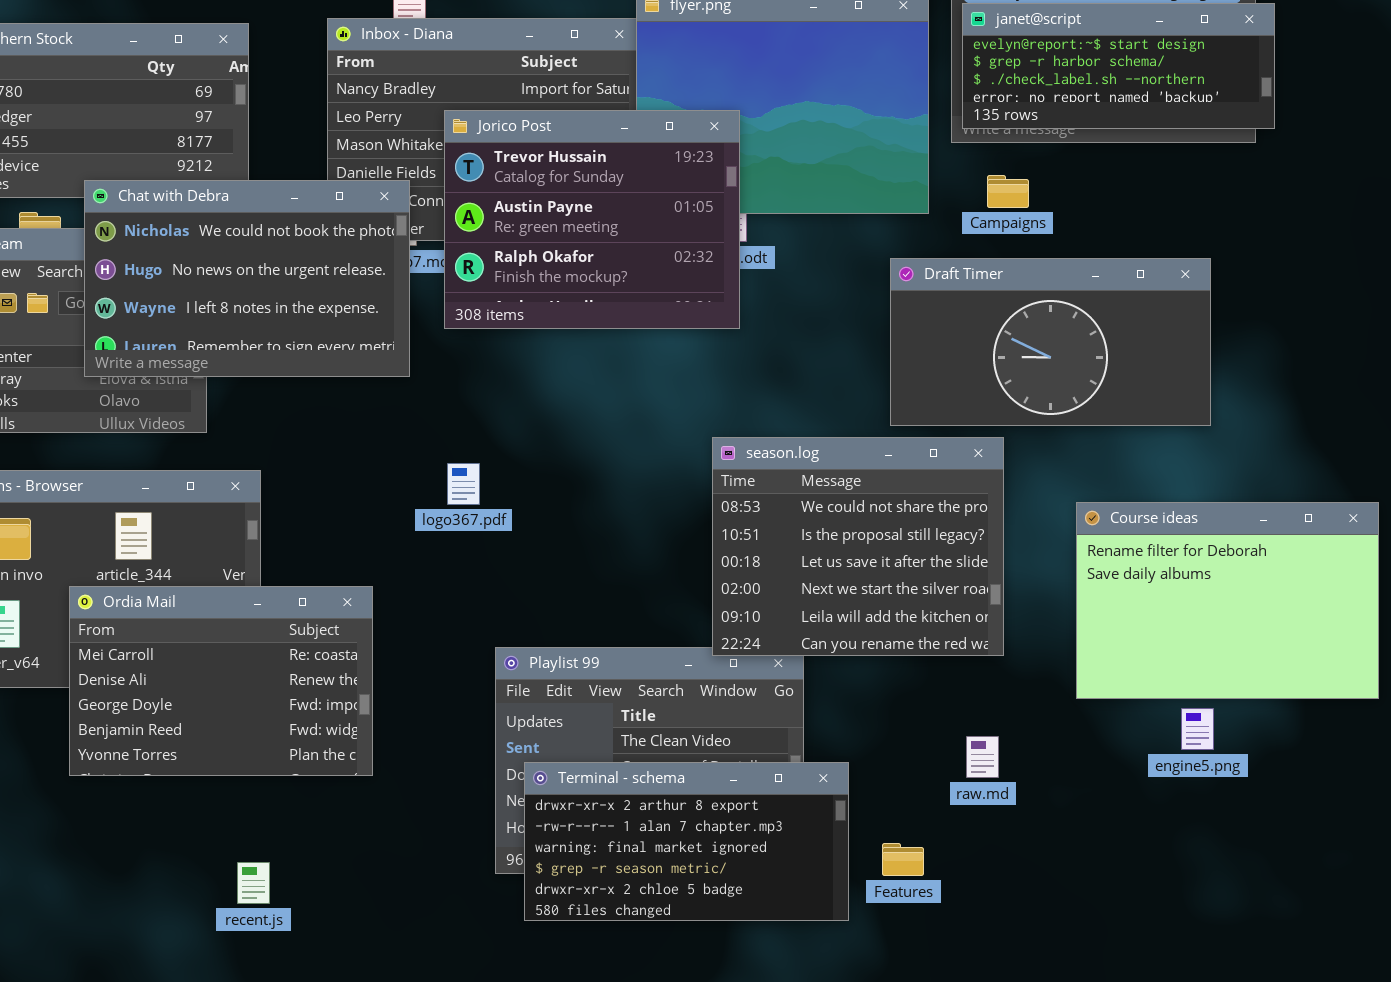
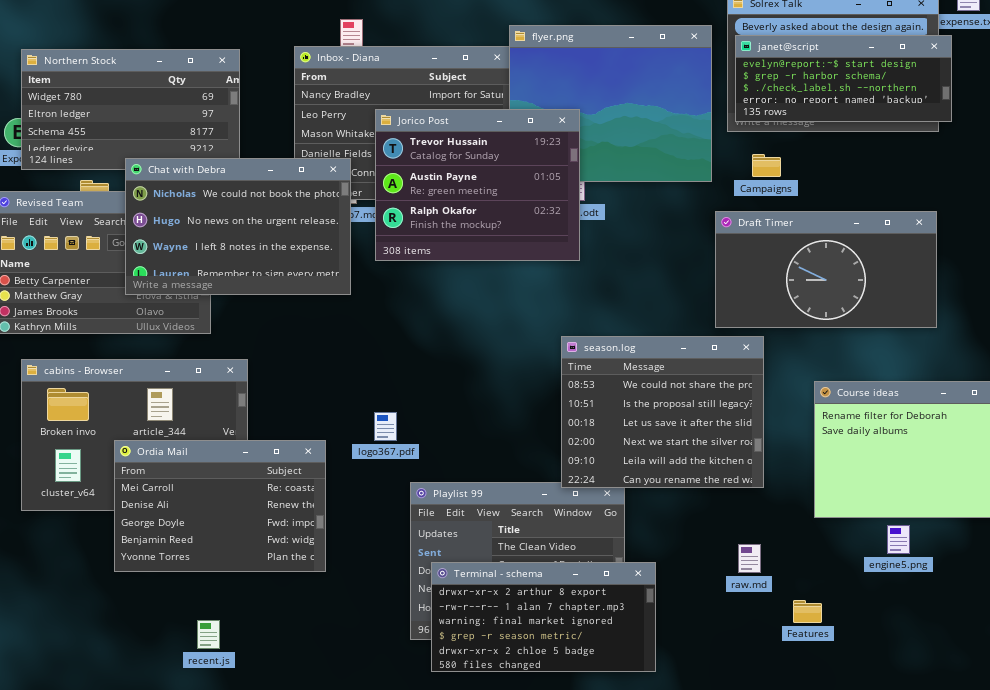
Draft Timer: [890,258,1211,426] -> [715,211,937,328], moved
logo367.pdf: [447,463,480,505] -> [374,412,397,441], moved
Features: [882,843,924,876] -> [793,600,822,623], moved
recent.js: [237,862,270,904] -> [197,620,220,649], moved

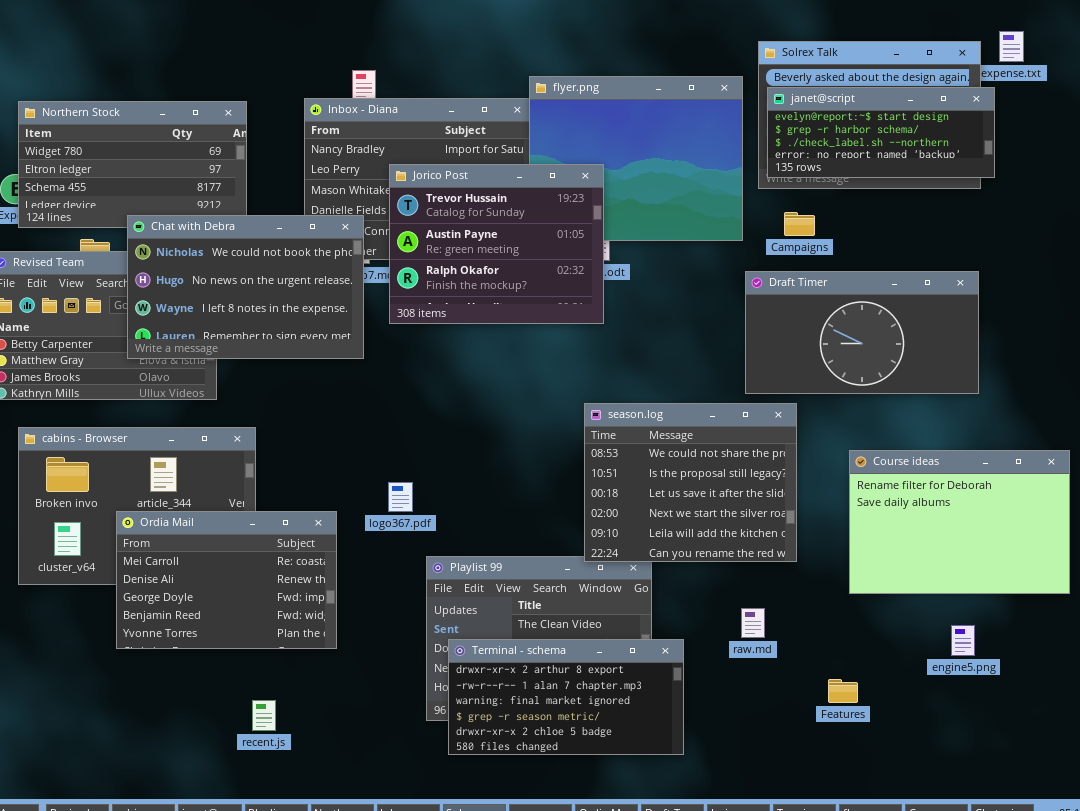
engine5.png: [887,525,910,554] -> [951,625,975,656], moved
raw.md: [738,544,761,573] -> [741,608,765,638], moved
recent.js: [197,620,220,649] -> [252,700,276,731], moved

